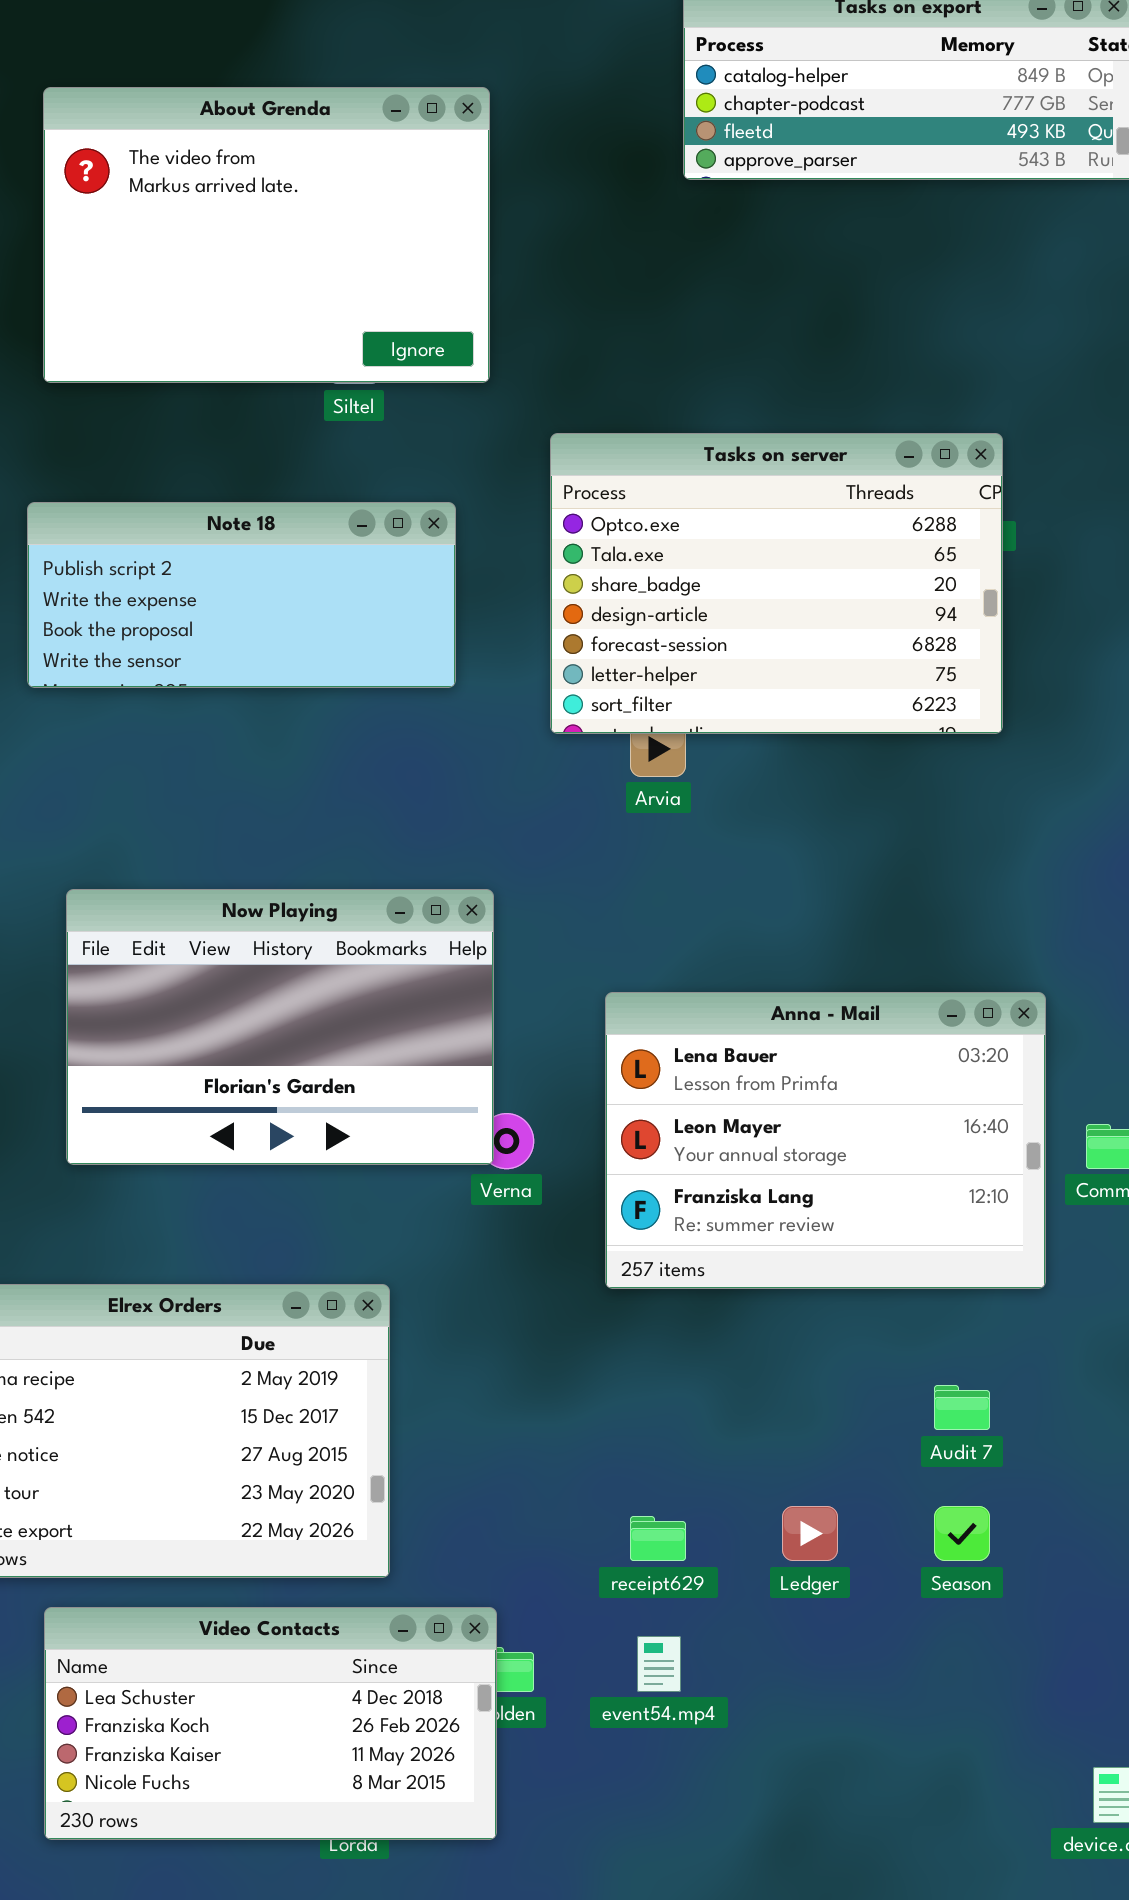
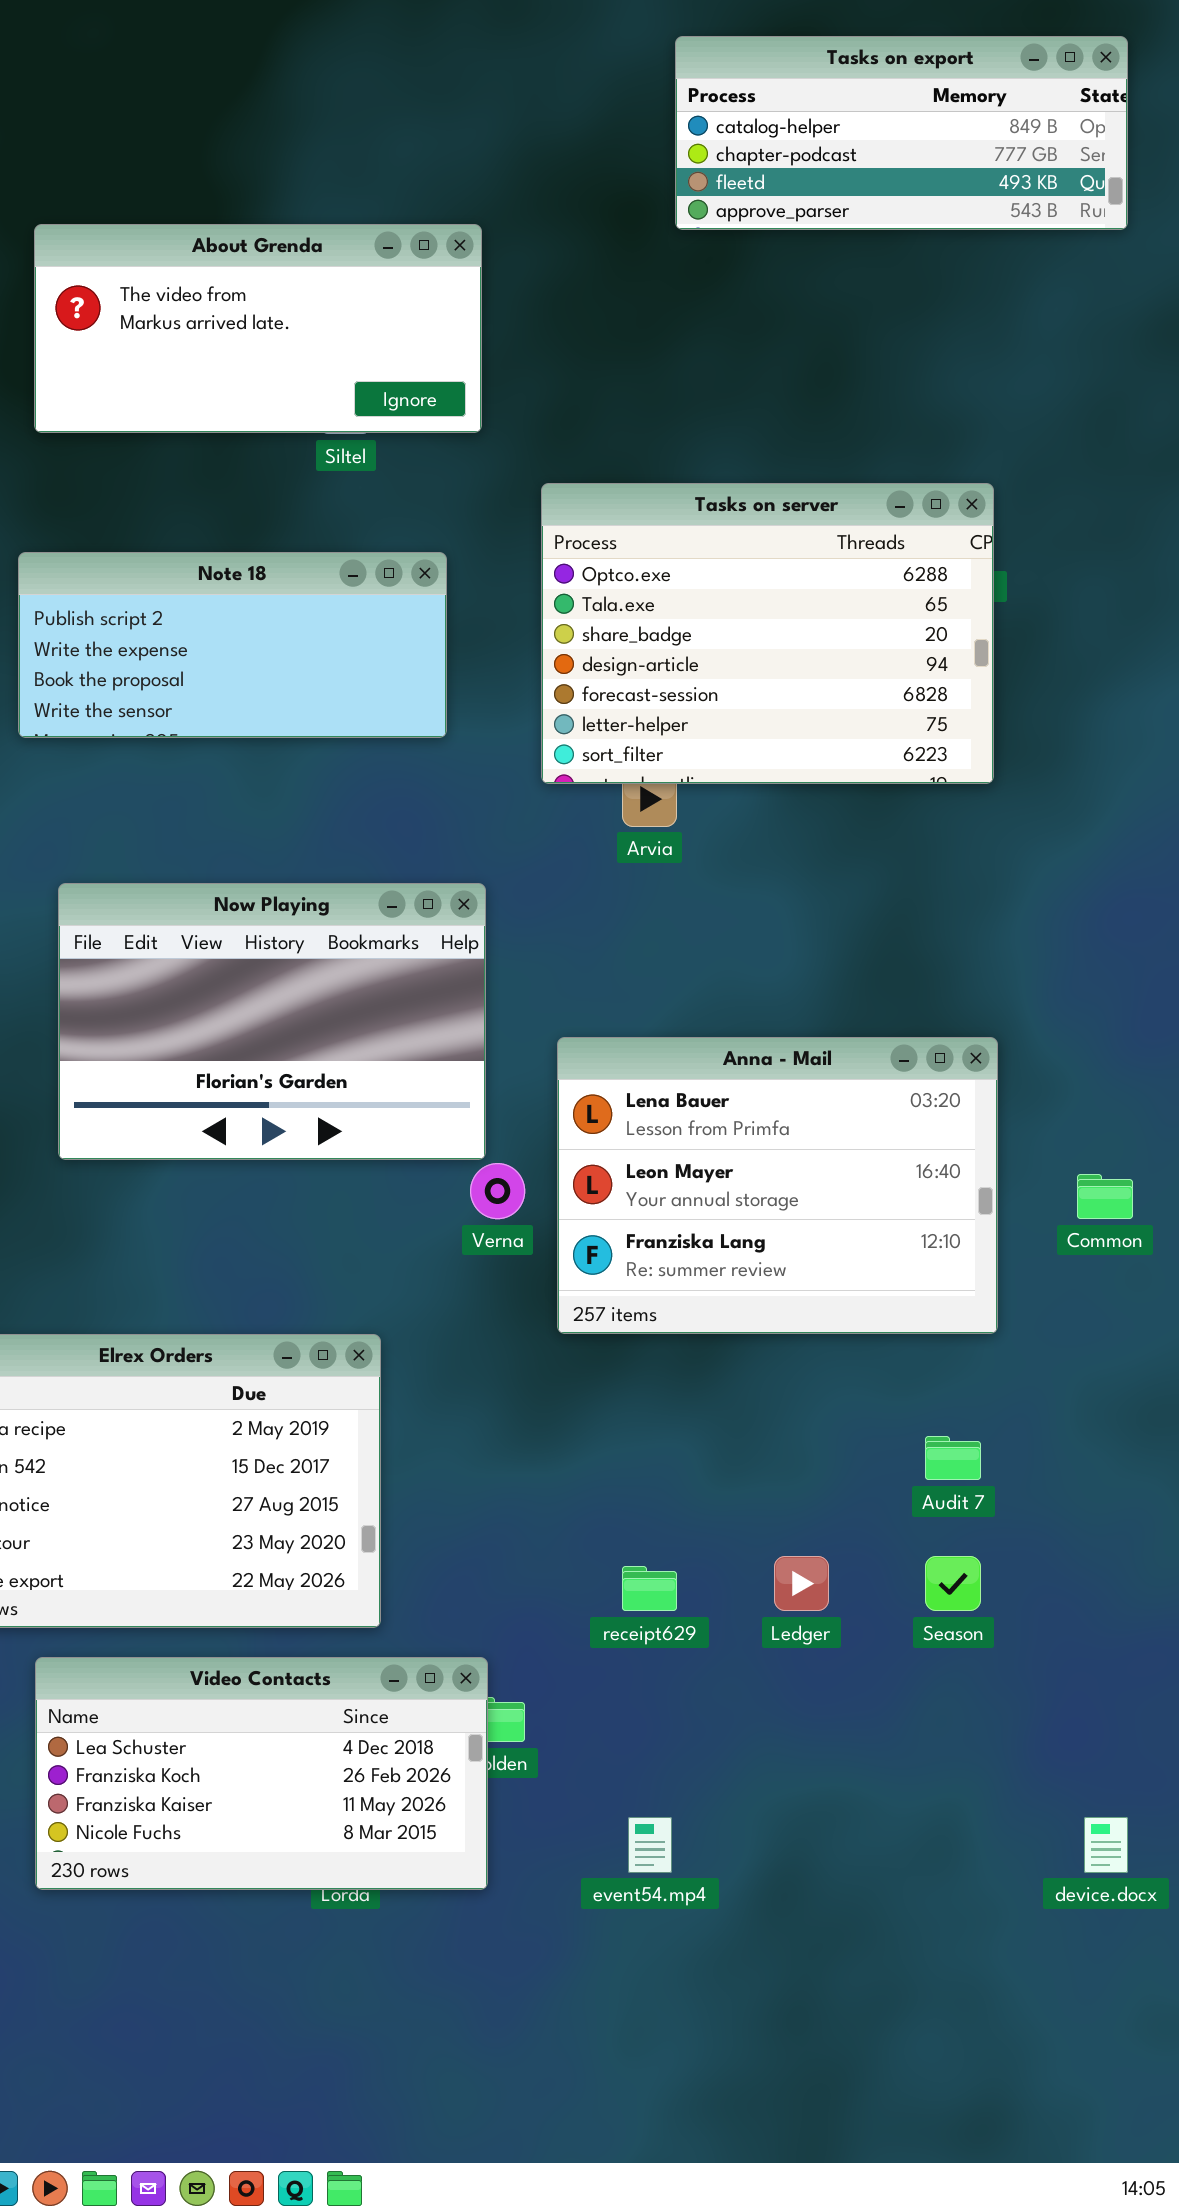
About Grenda: [43,87,490,383] -> [34,224,482,433], resized
Now Playing: [66,889,494,1165] -> [58,883,486,1160], moved
Anna - Mail: [605,992,1046,1289] -> [557,1037,998,1334], moved
event54.mp4: [637,1636,681,1692] -> [628,1817,672,1873], moved

